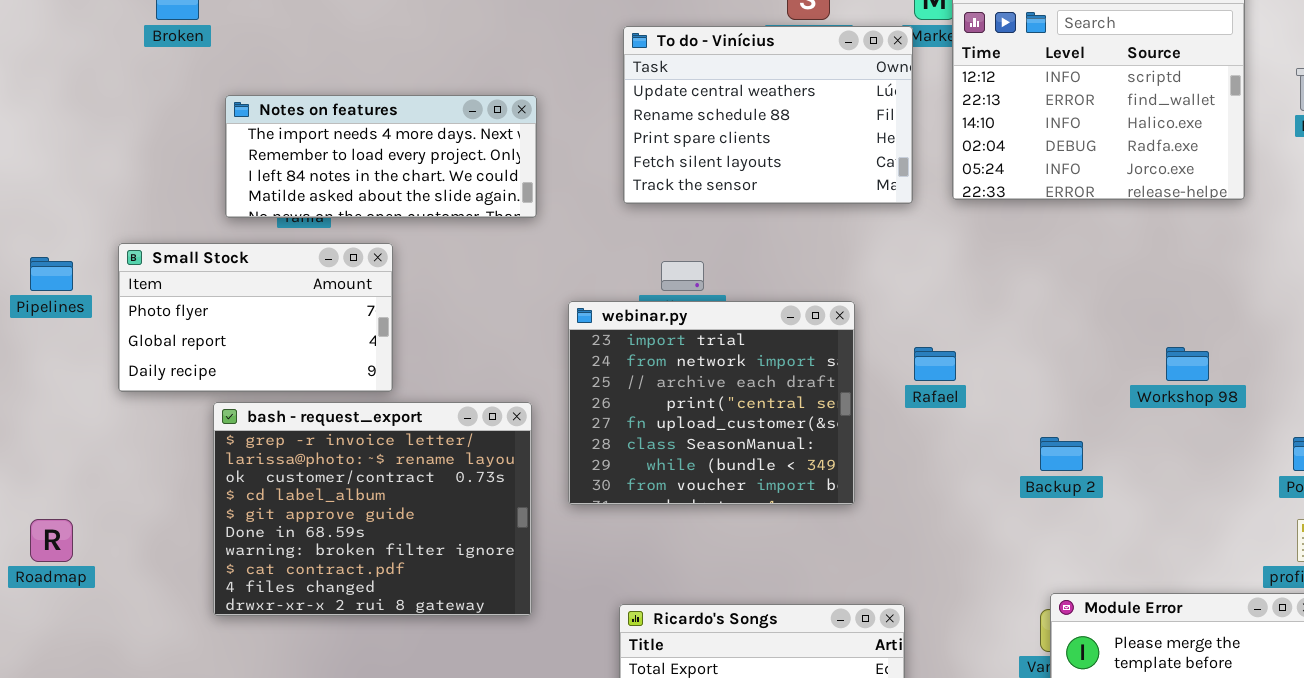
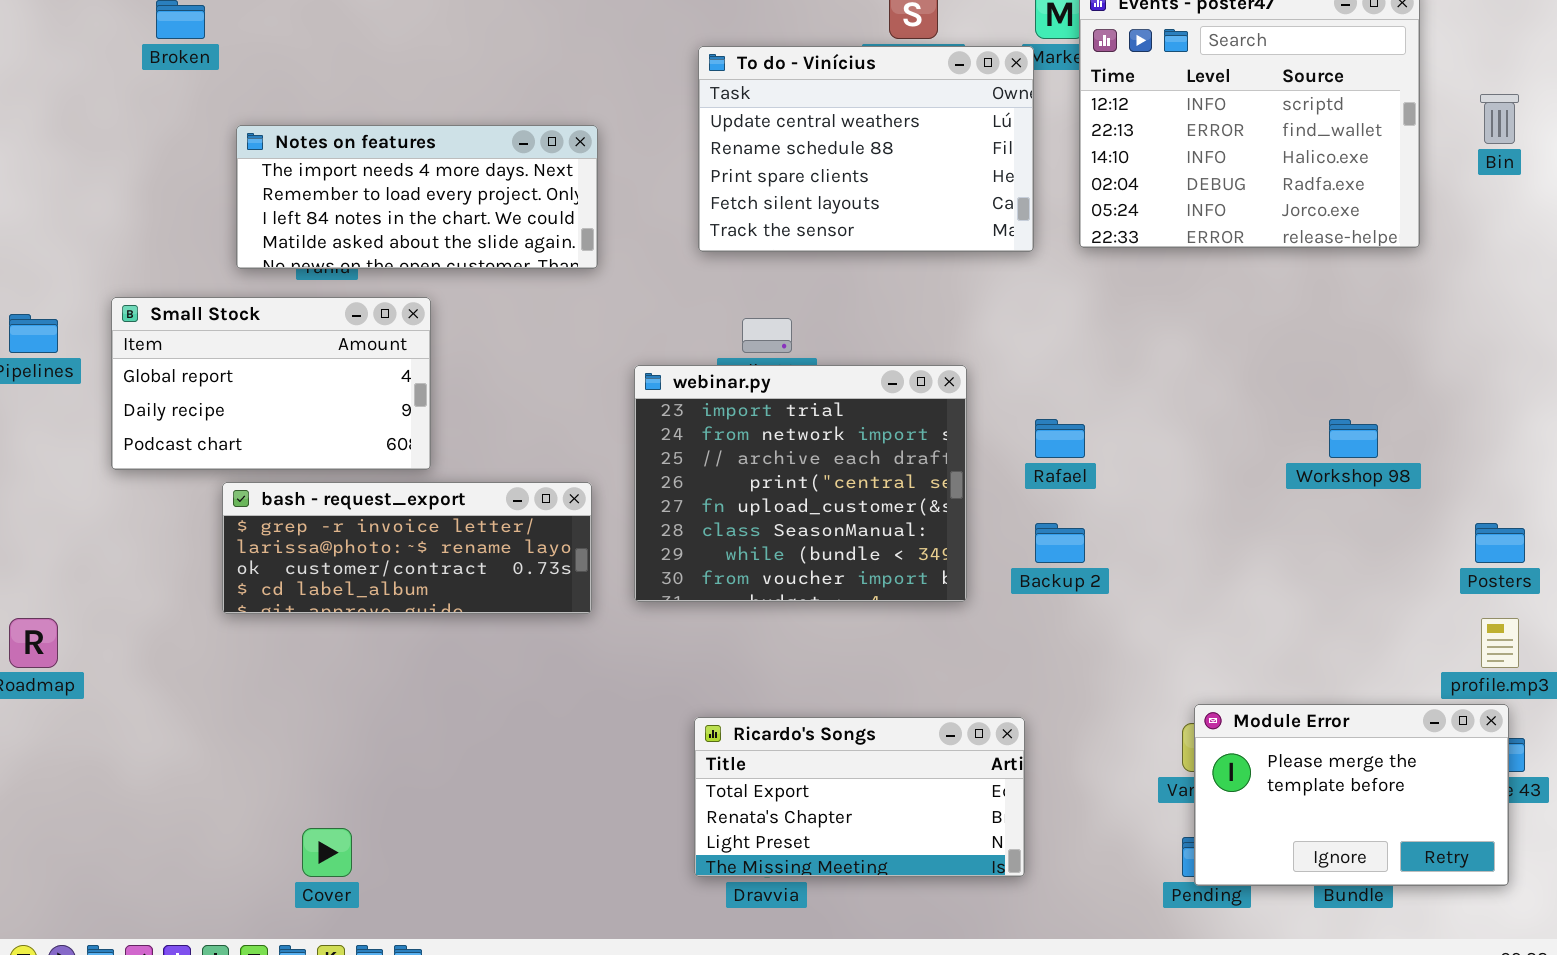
Small Stock: [118,243,393,392] -> [111,297,431,470], scrolled down 1 row
bash - request_export: [213,402,532,616] -> [222,482,592,614], resized
Backup 2: [1040,437,1083,471] -> [1035,523,1085,563], moved

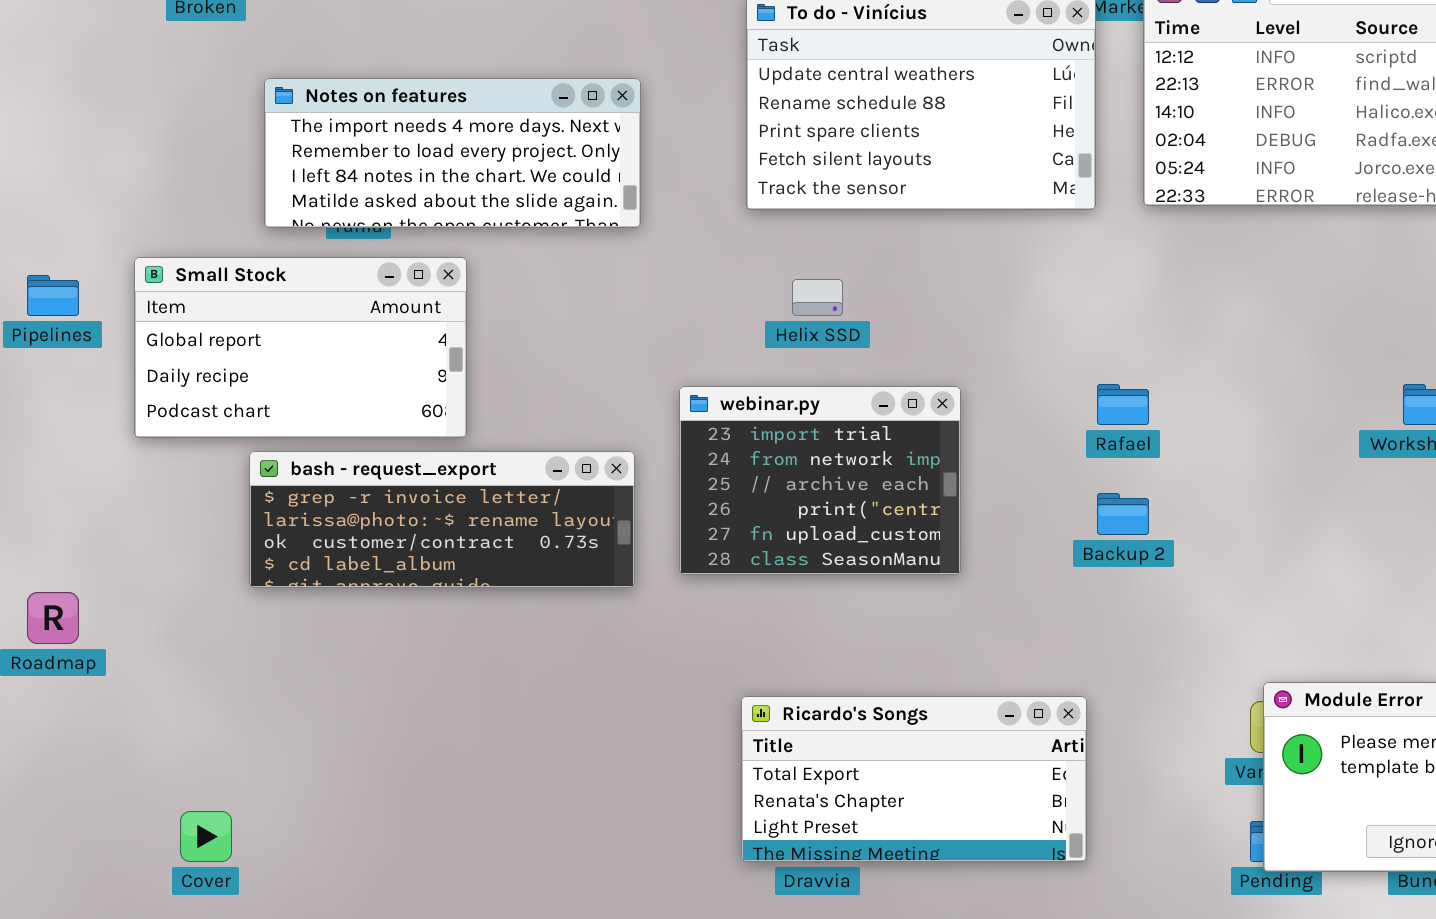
webinar.py: [634,365,967,602] -> [679,386,961,575], resized
Cover: [302,828,352,877] -> [180,811,232,862], moved

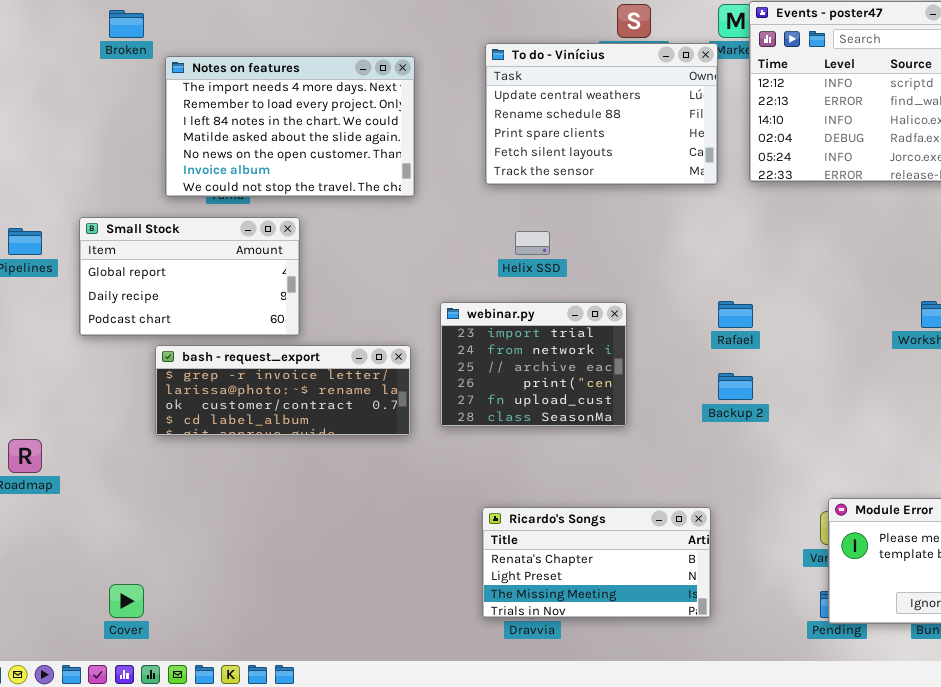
Notes on features: [264,78,641,228] -> [165,56,415,197], resized
Ricardo's Songs: [741,696,1087,862] -> [482,507,711,618], scrolled down 1 row

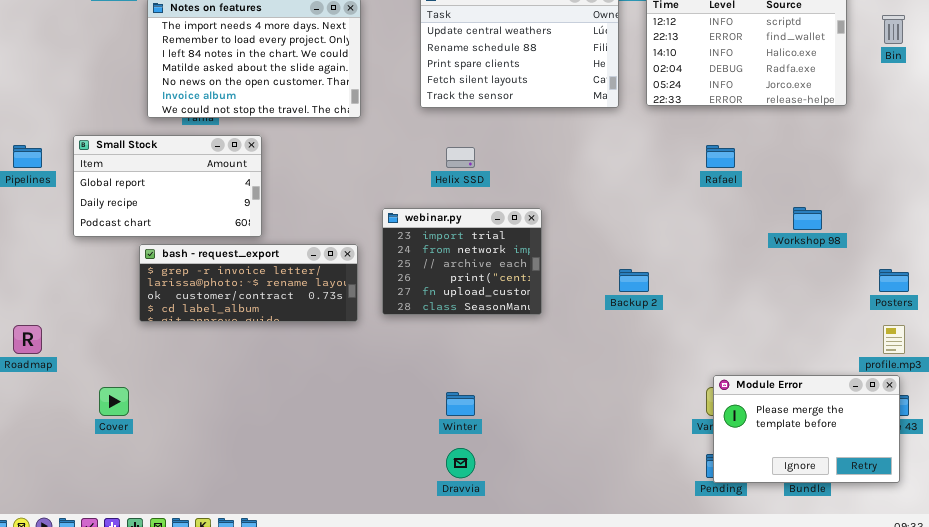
Rafael: [718,301,753,328] -> [706,145,735,168], moved
Ricardo's Songs: [482,507,711,618] -> none, closed
Cover: [109,584,144,618] -> [99,387,129,416], moved

